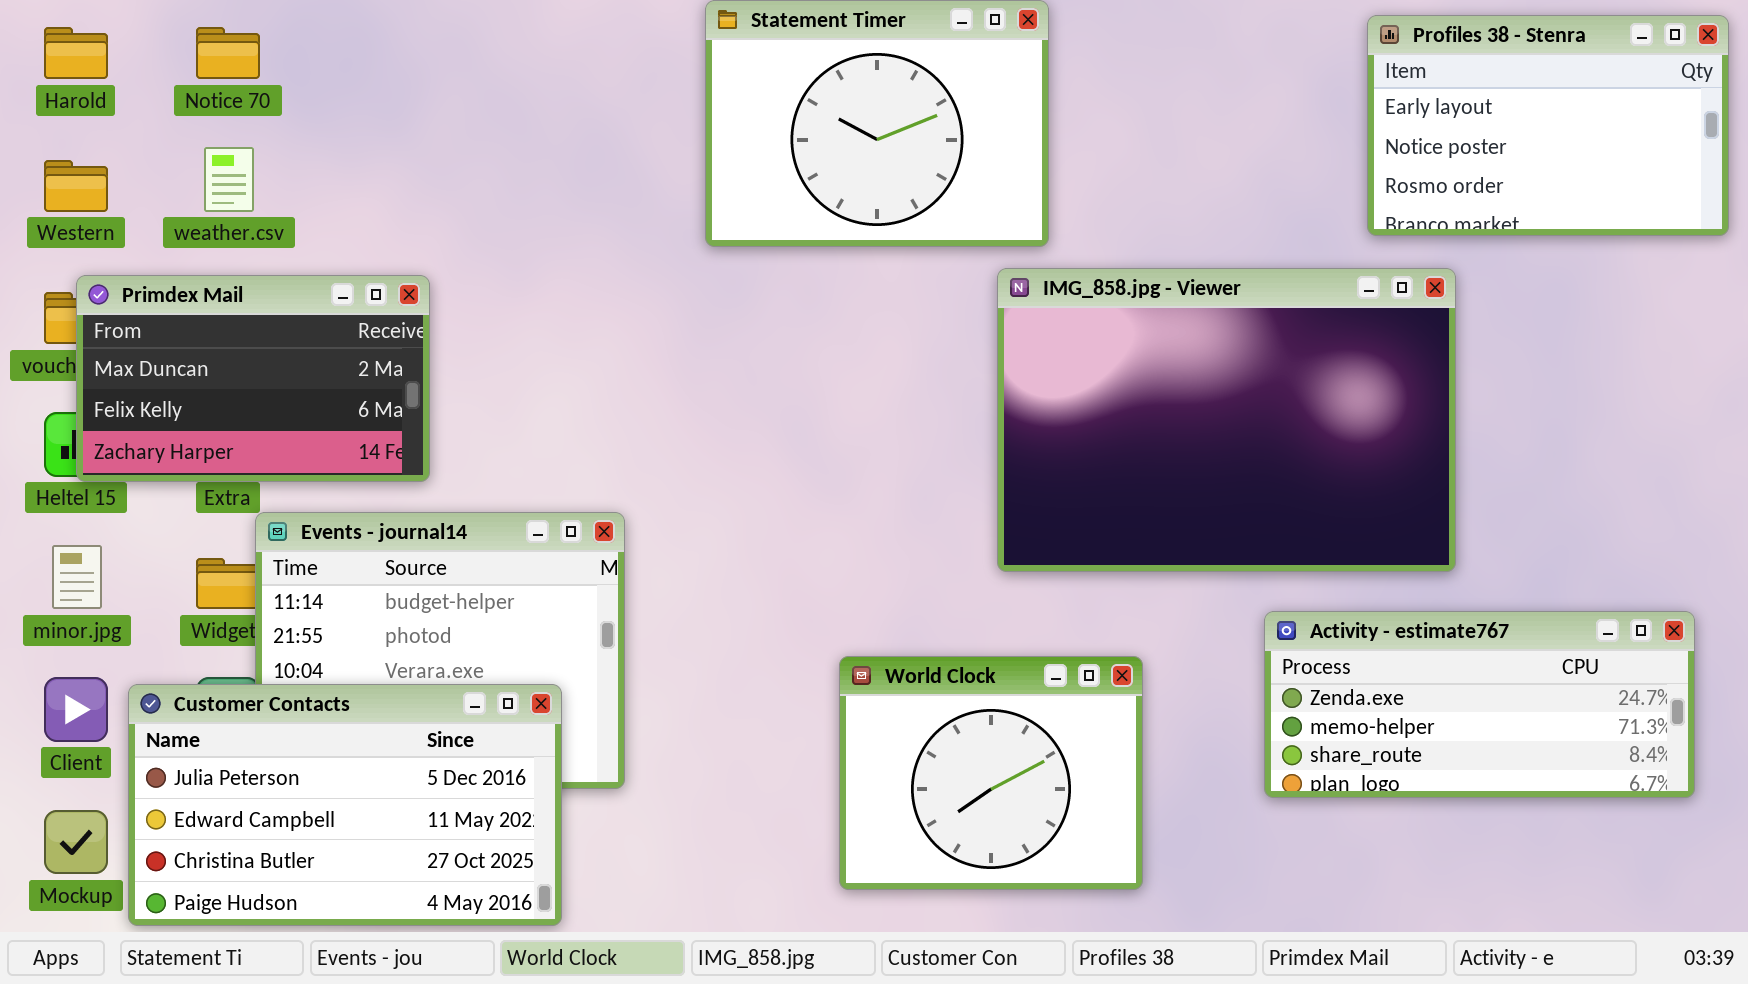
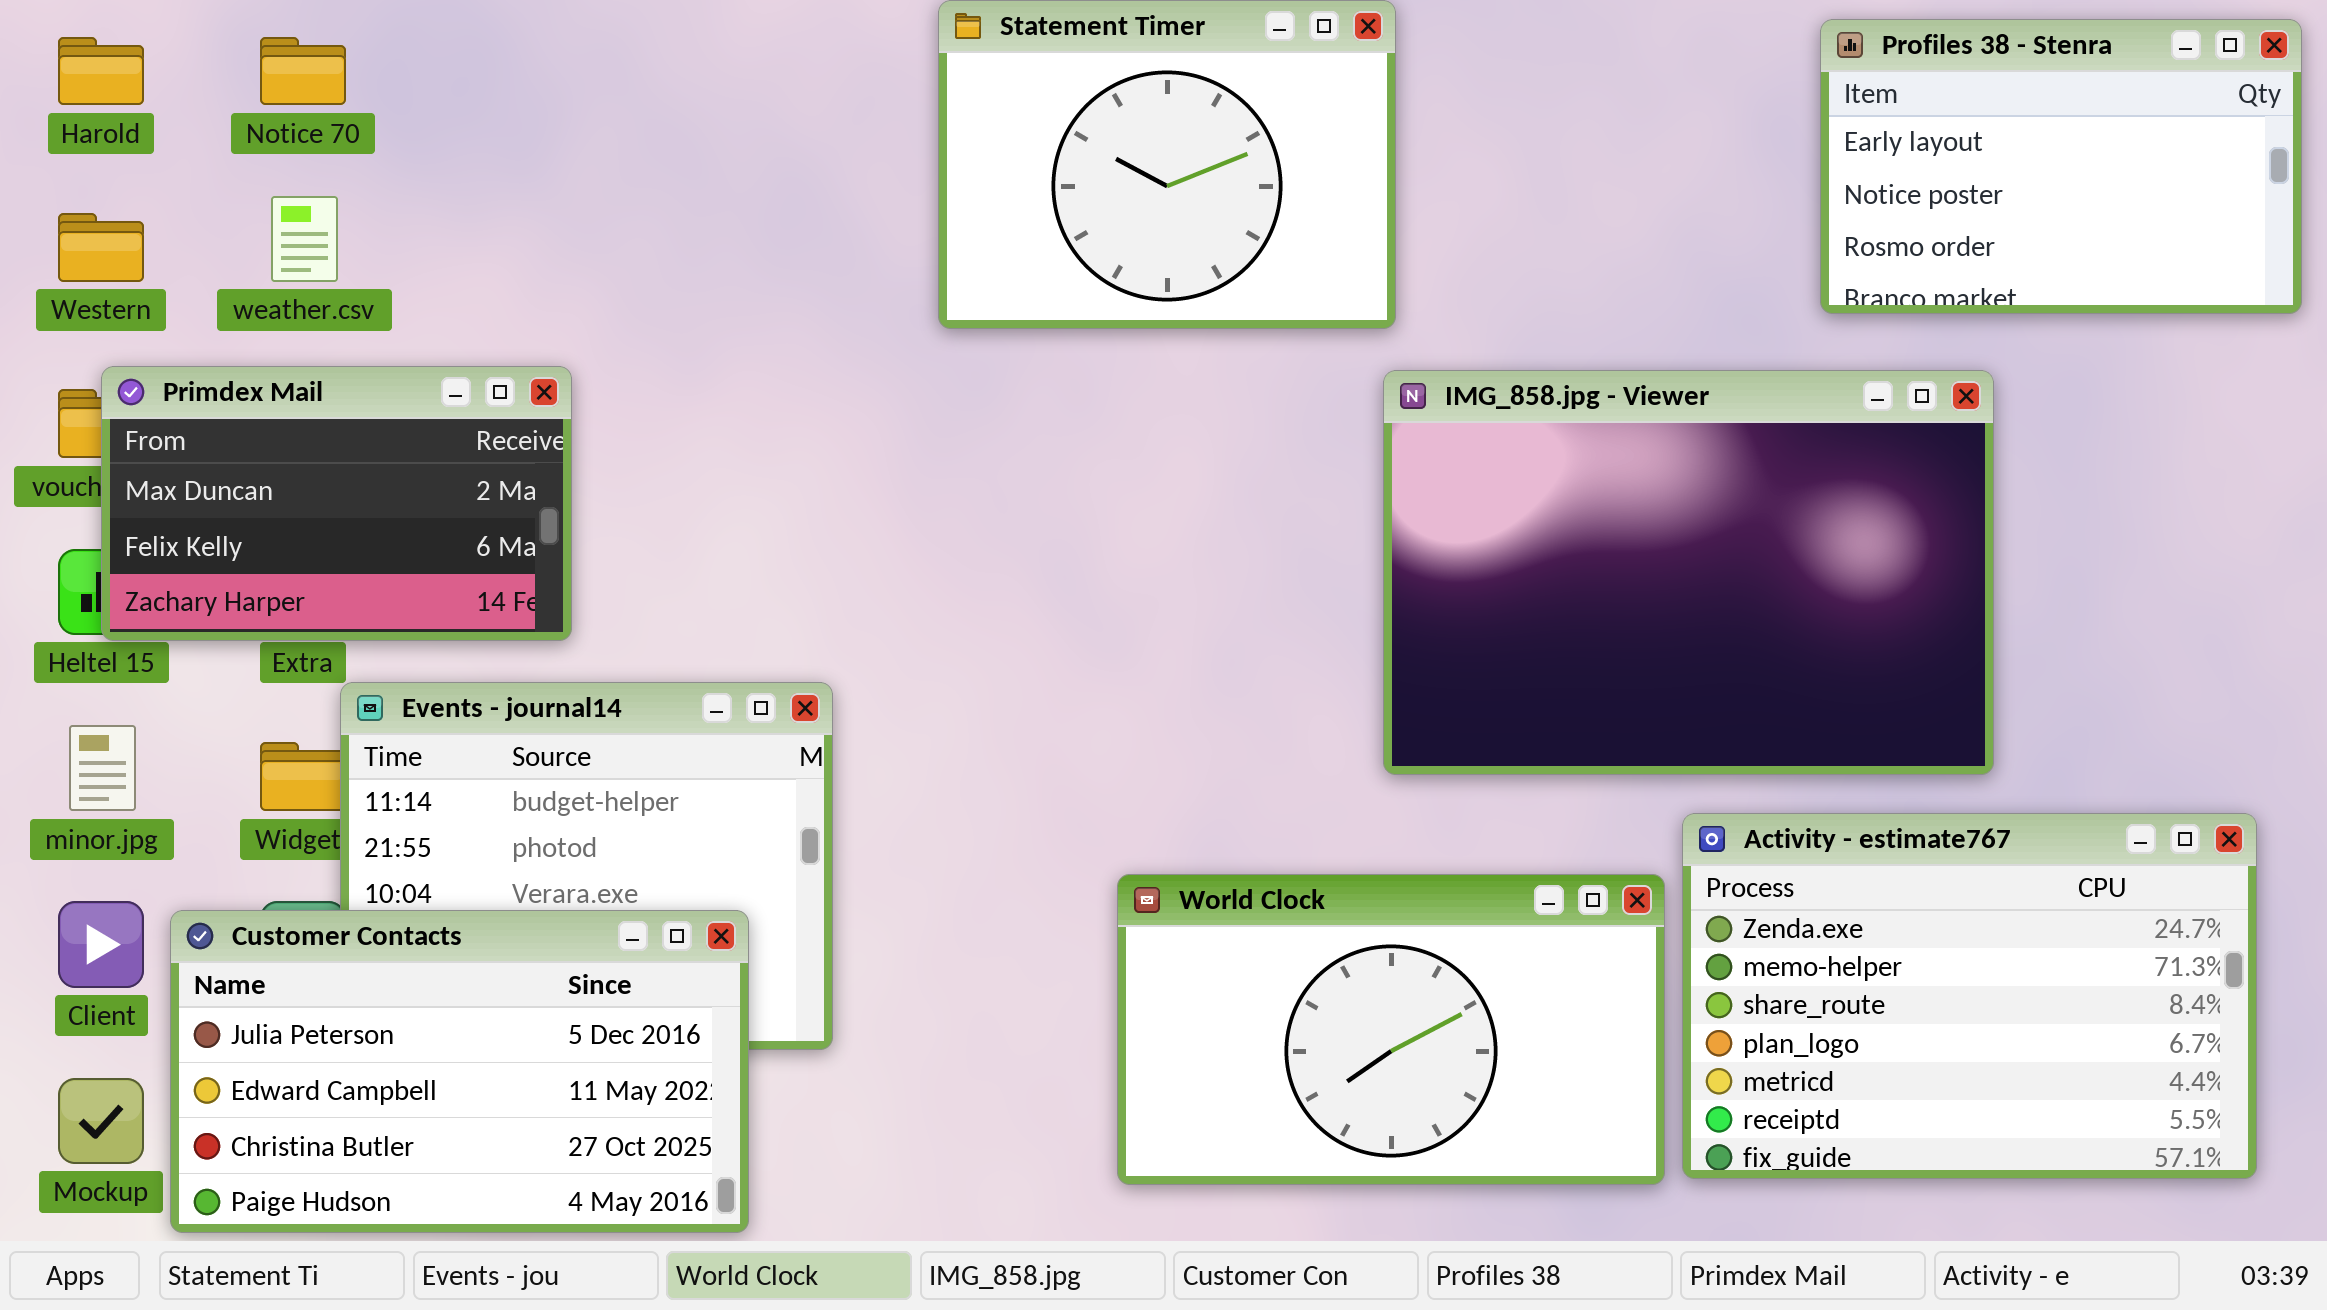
IMG_858.jpg - Viewer: [997,268,1456,572] -> [1383,370,1994,775], moved
Activity - estimate767: [1264,611,1695,798] -> [1682,813,2257,1179], resized
World Clock: [839,656,1143,890] -> [1117,874,1665,1185], resized

